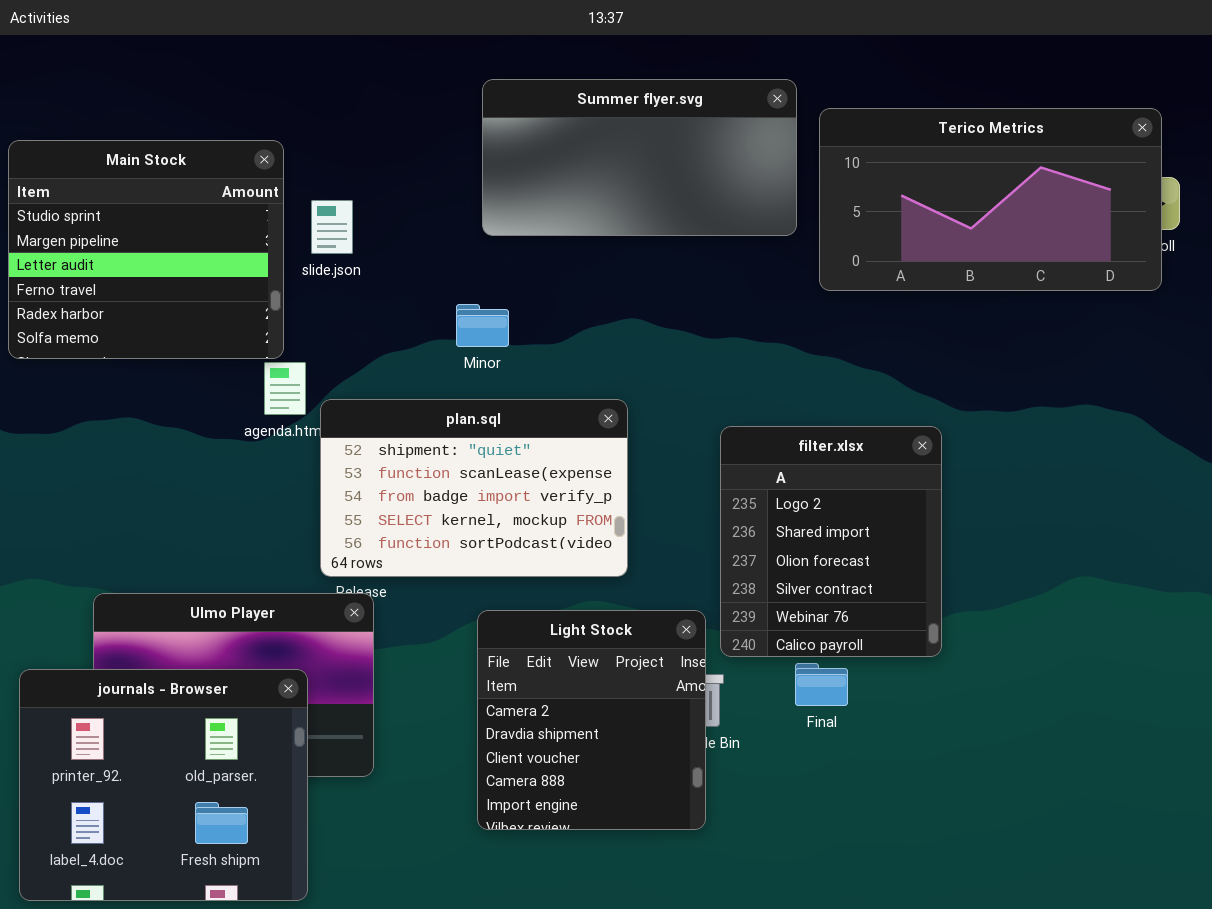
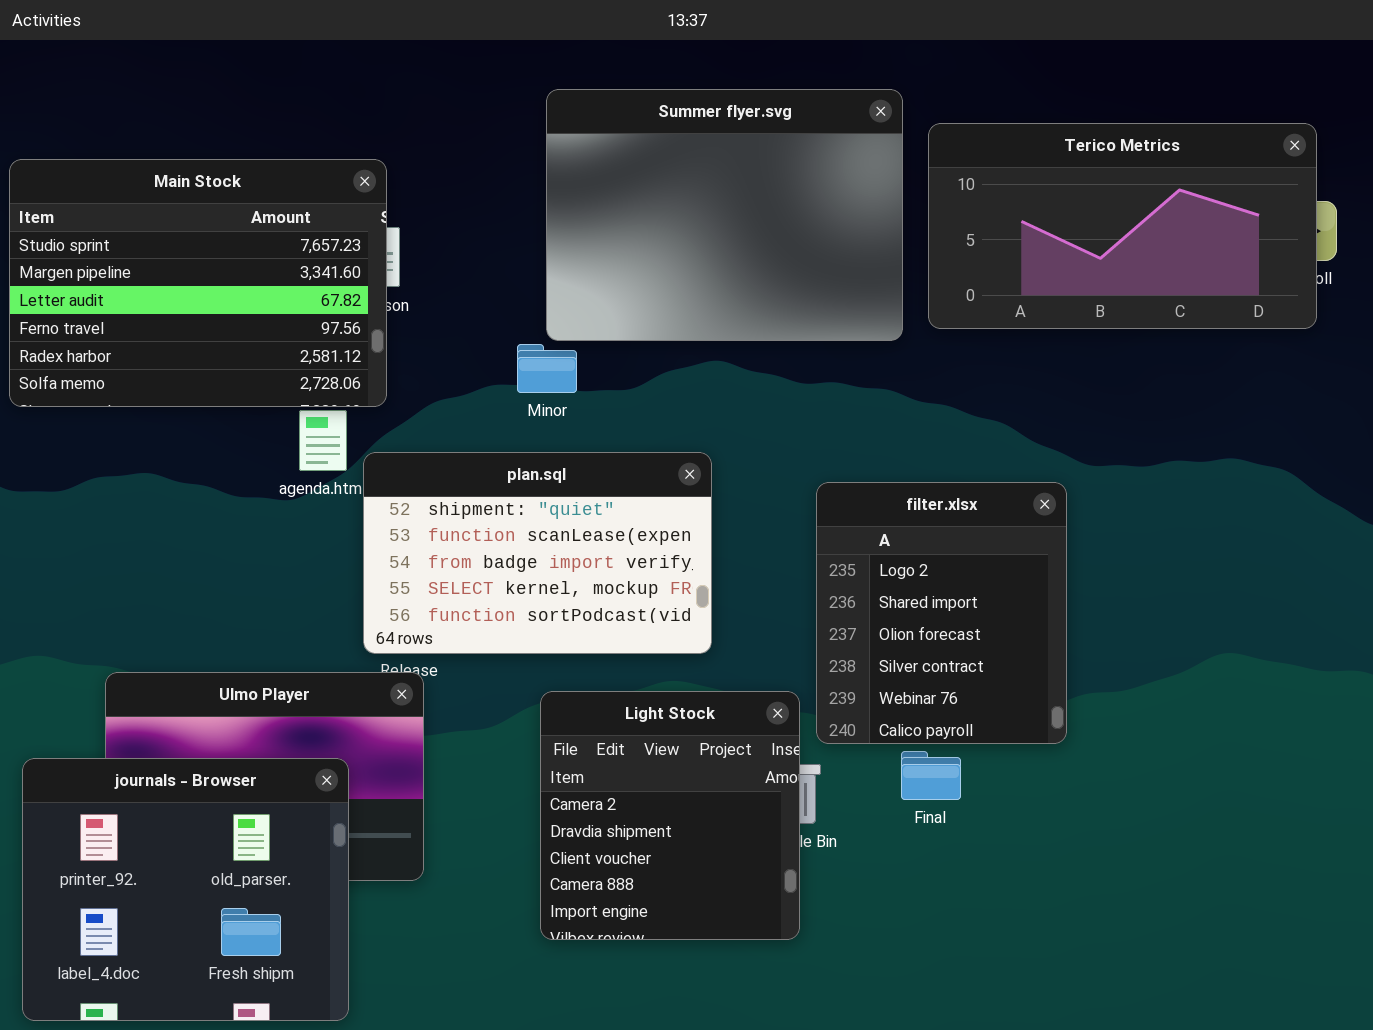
Summer flyer.svg: [482,79,797,236] -> [546,89,903,341], resized
Main Stock: [8,140,284,359] -> [9,159,387,407], resized

